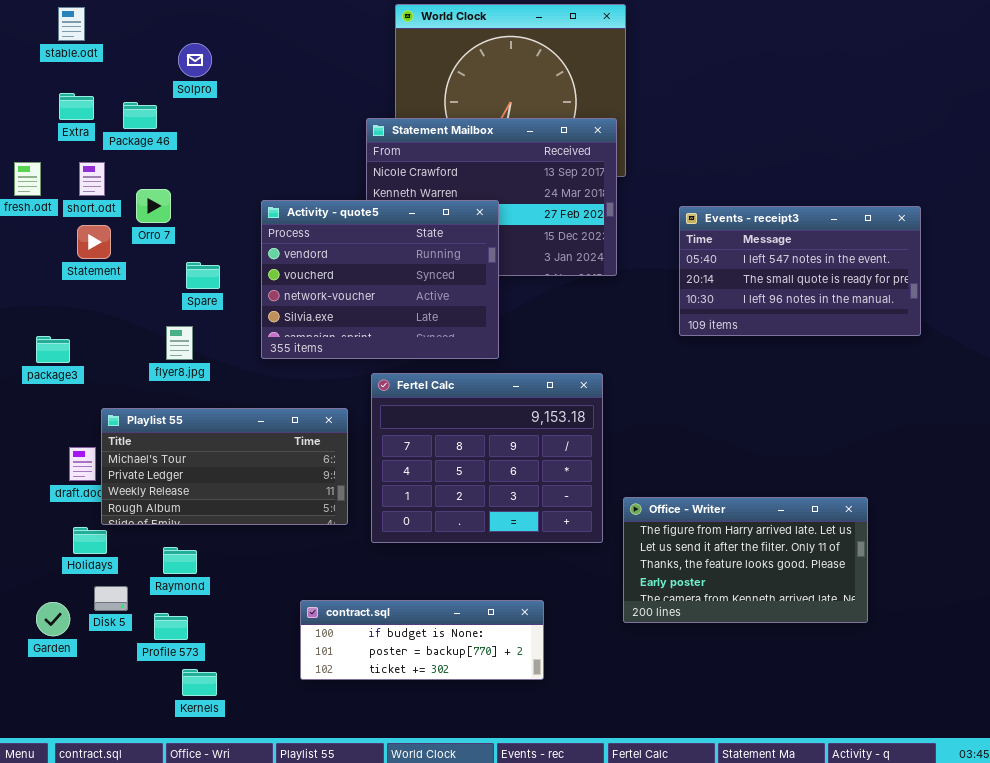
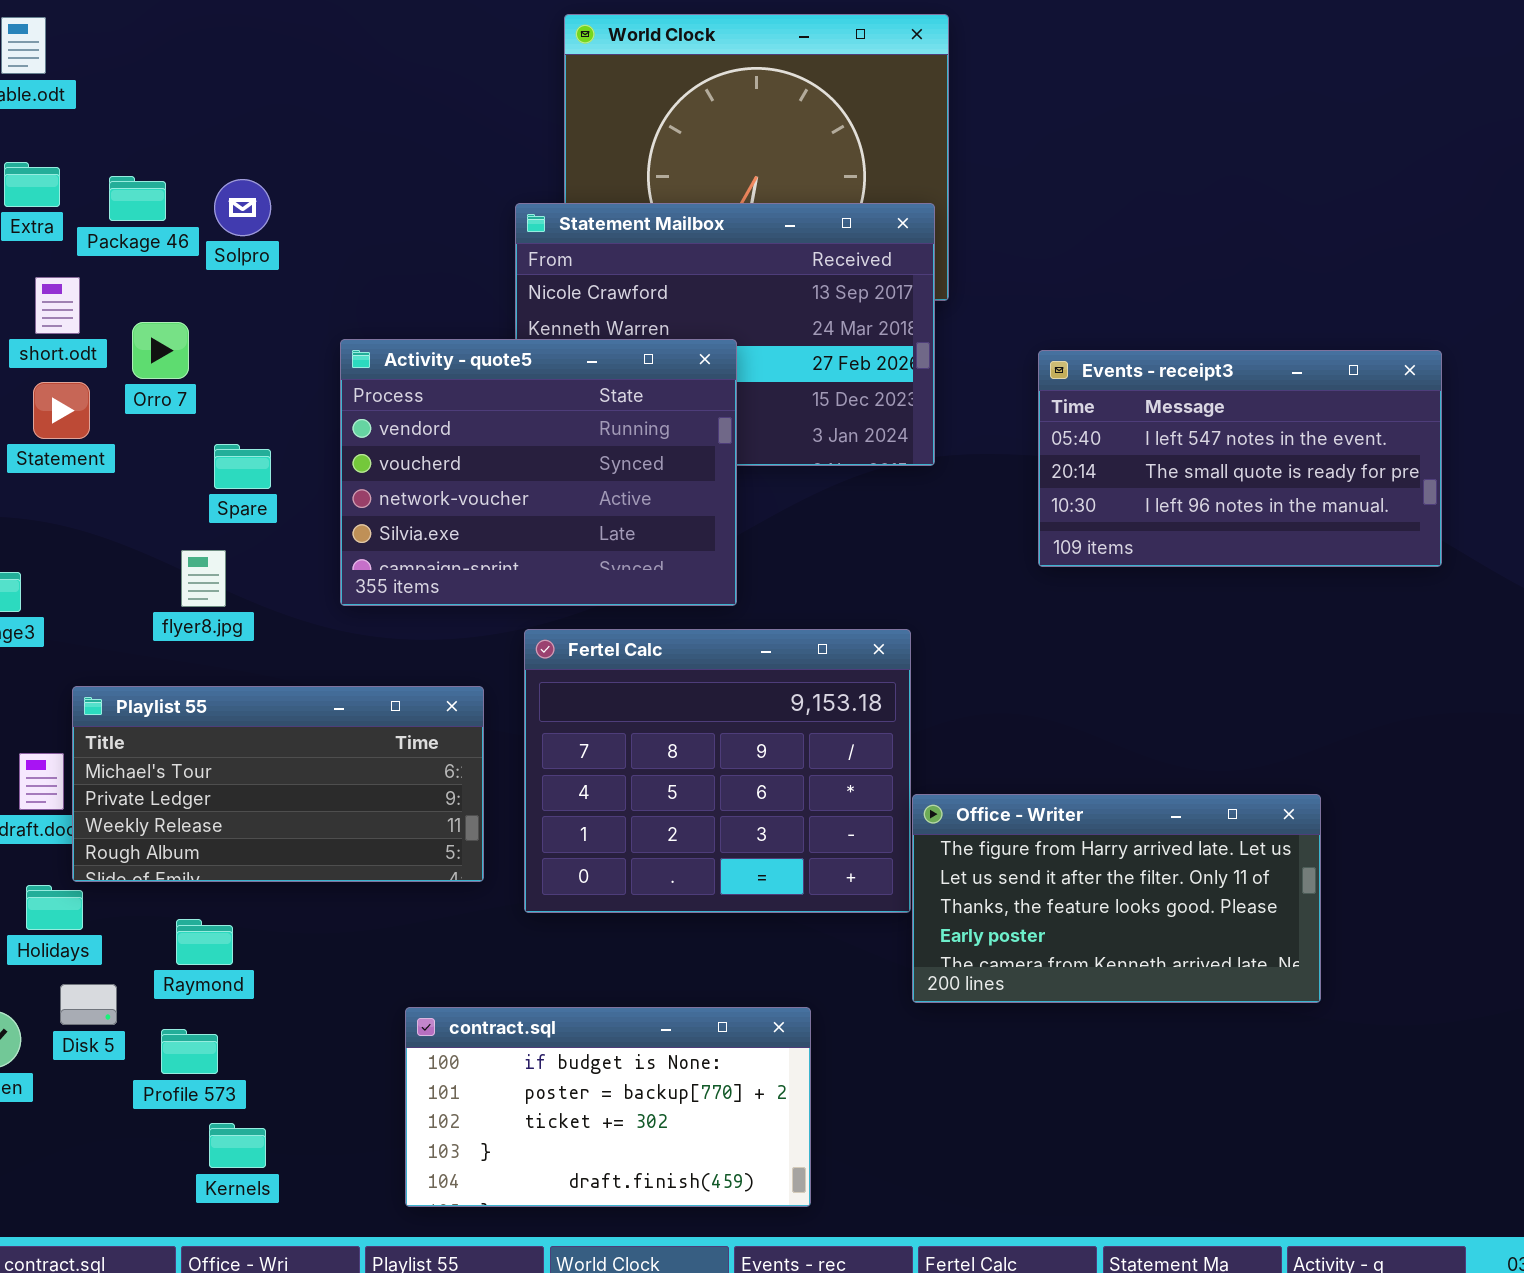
Solpro: [178,43,212,77] -> [214,179,271,236], moved
Office - Writer: [623,497,868,623] -> [912,794,1321,1003], moved
contract.sql: [300,600,544,680] -> [405,1007,811,1207], resized

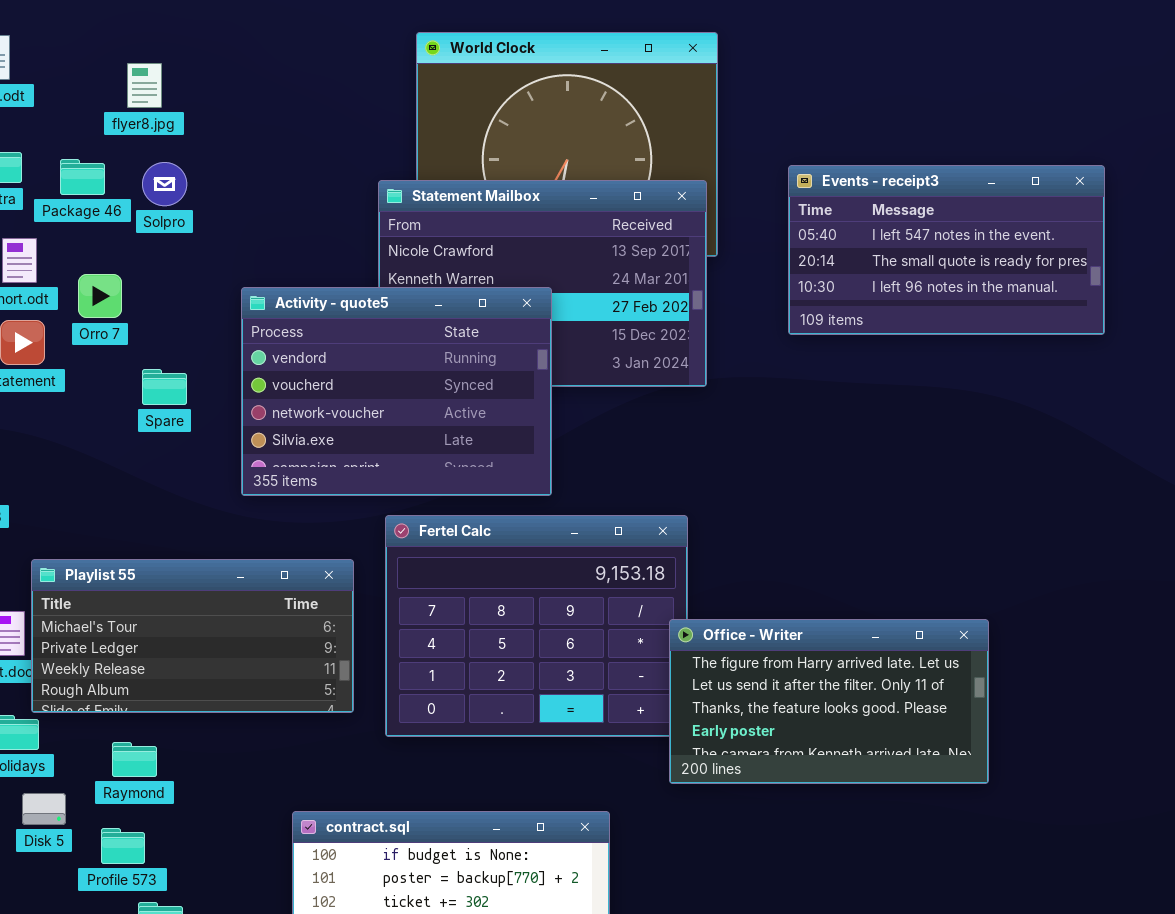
Events - receipt3: [1038,350,1442,567] -> [788,165,1105,335], moved
flyer8.jpg: [181,550,226,607] -> [127,63,162,108], moved
Office - Writer: [912,794,1321,1003] -> [669,619,989,784], moved

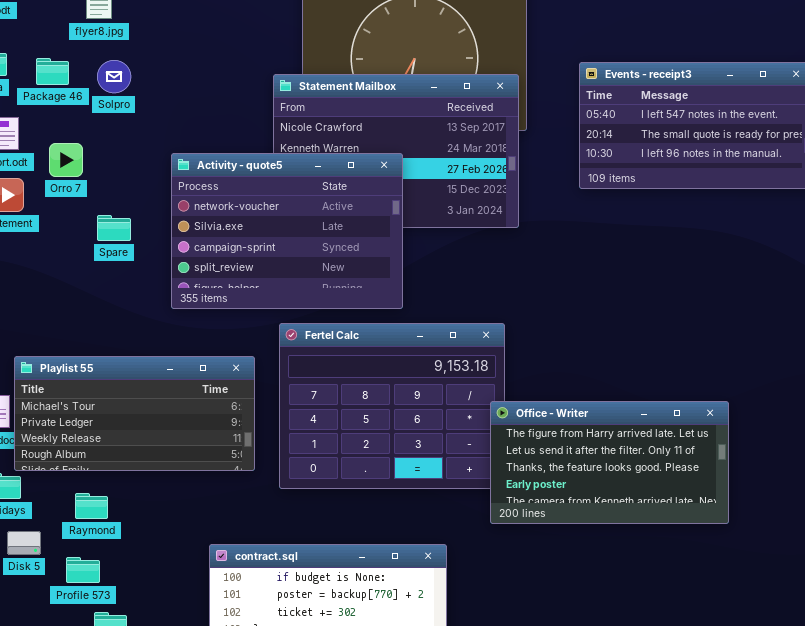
Activity - quote5: [241,287,552,496] -> [171,153,403,309], scrolled down 2 rows

